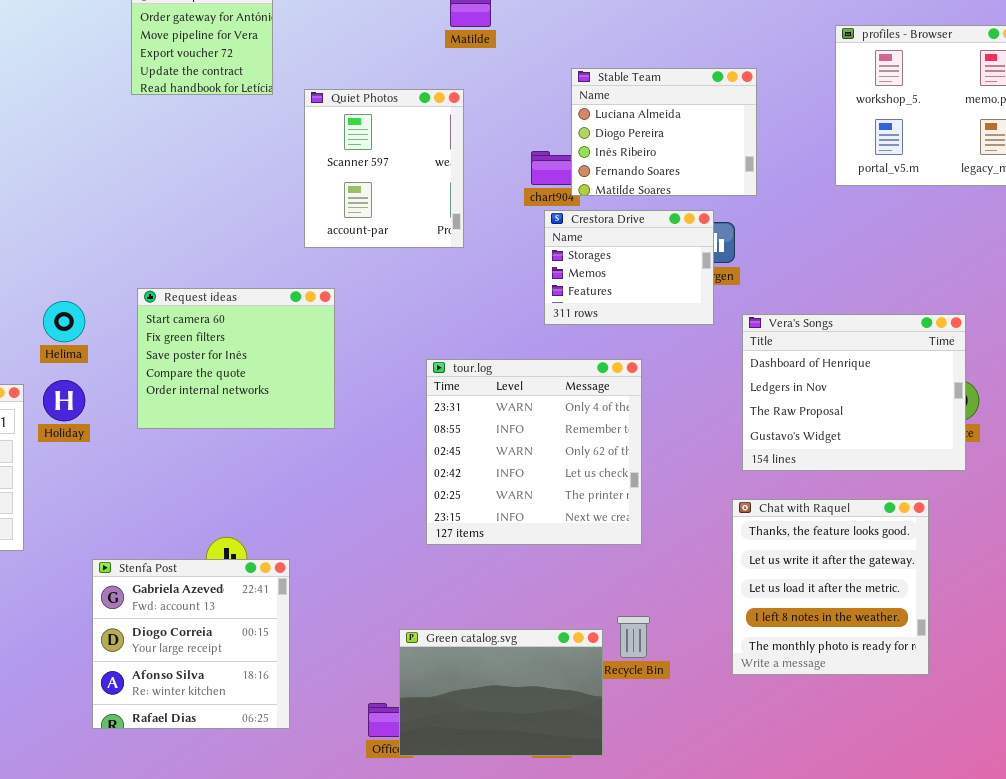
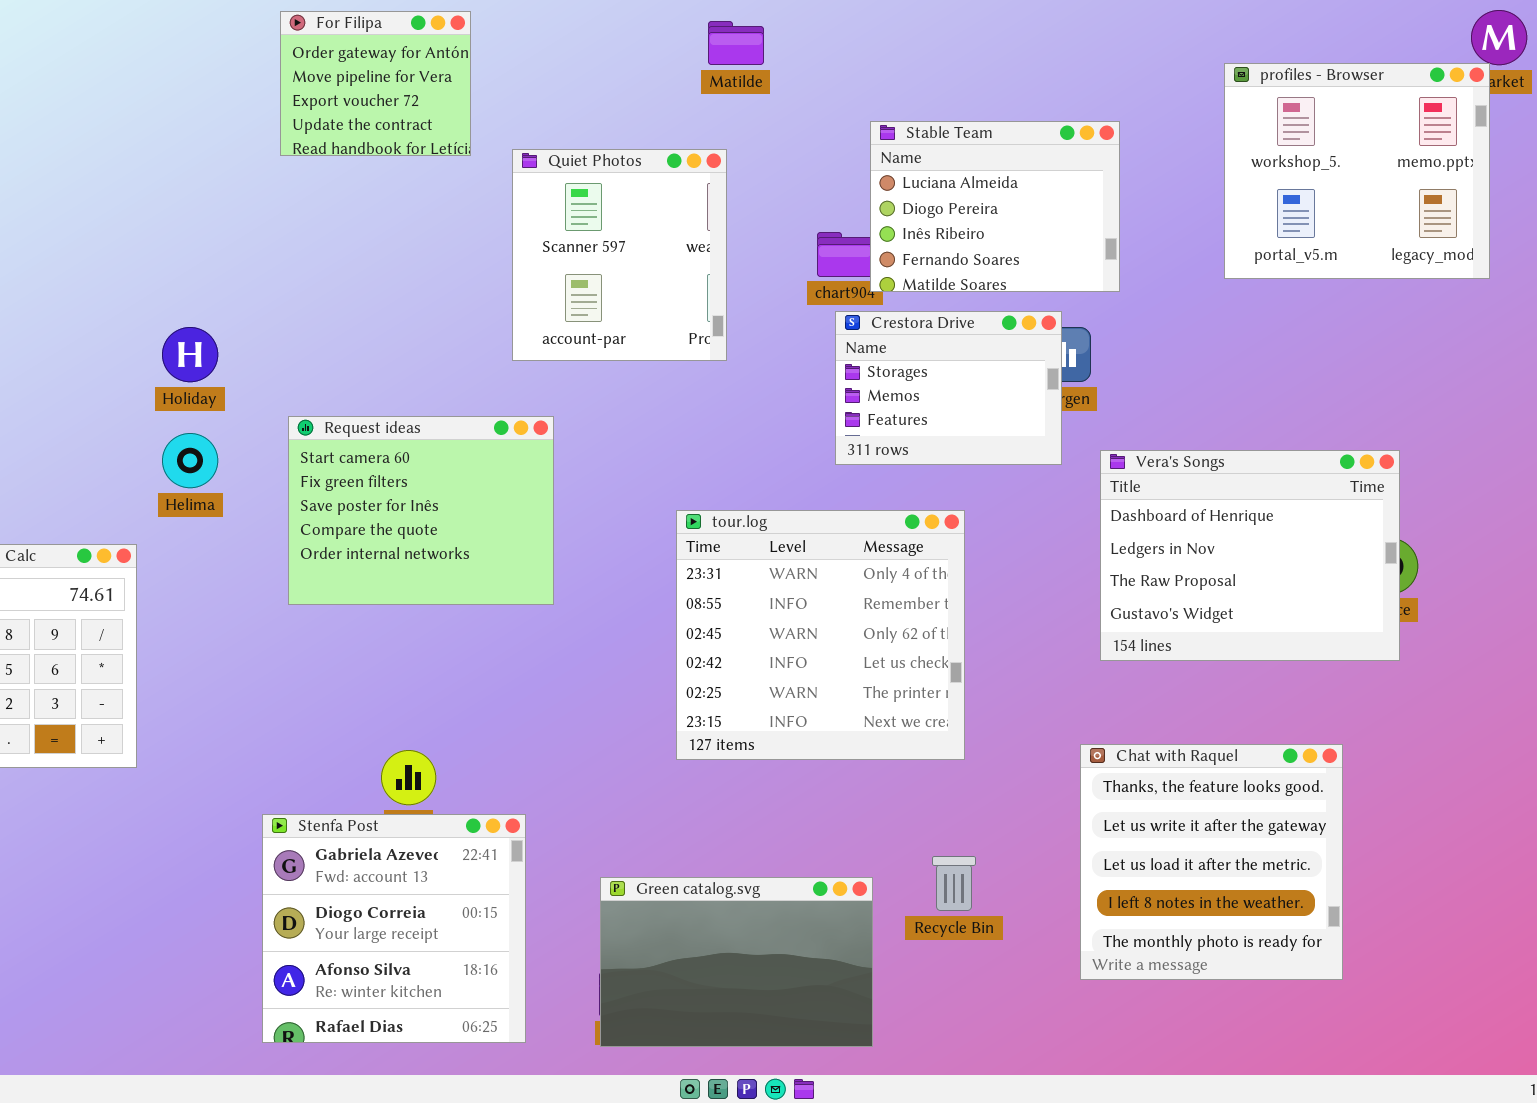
Holiday: [43,380,85,421] -> [162,327,218,382], moved
Chat with Raquel: [732,499,929,675] -> [1080,744,1343,980], moved
Stenfa Post: [92,559,290,729] -> [262,814,526,1043], moved
Green catalog.svg: [399,629,603,756] -> [600,877,873,1047], moved

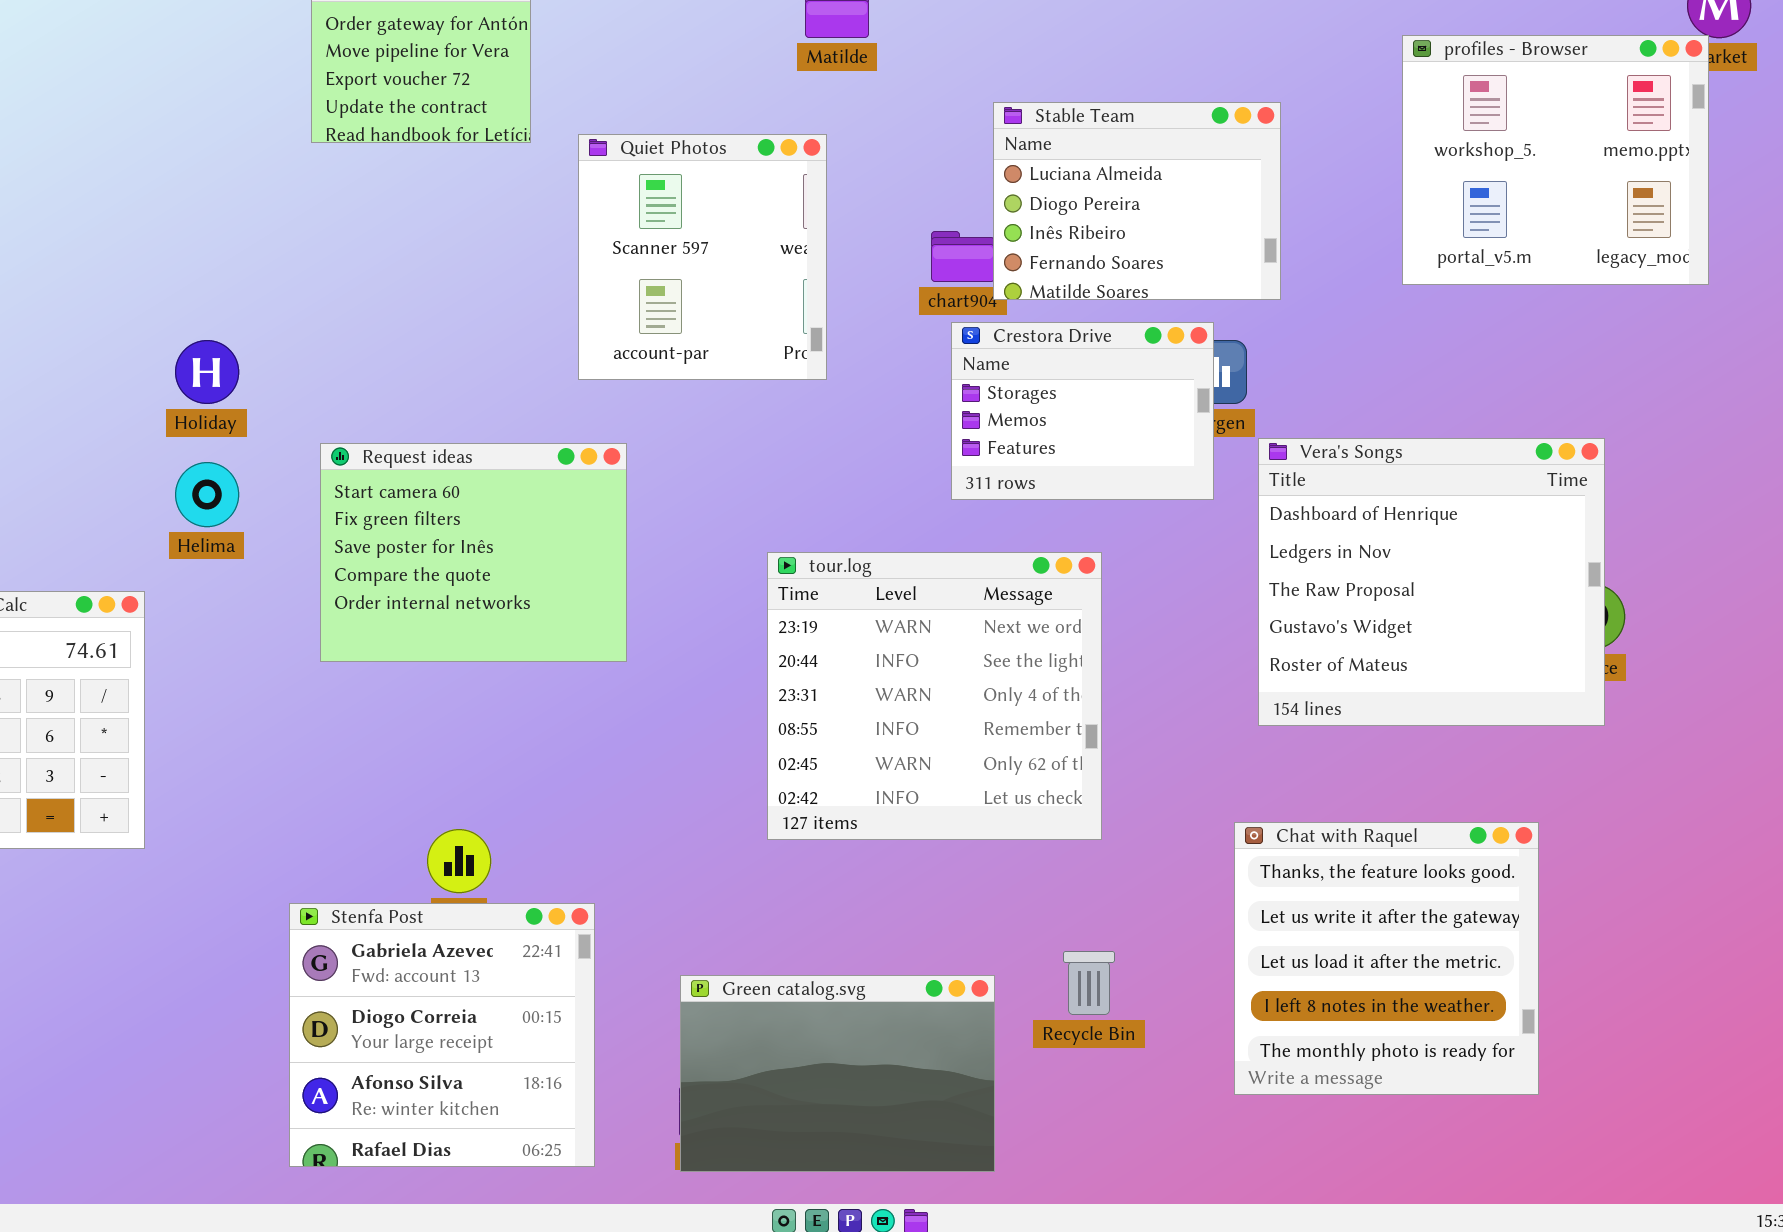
Vera's Songs: [1100,450,1400,661] -> [1258,438,1605,726], resized
tour.log: [676,510,965,760] -> [767,552,1102,840], scrolled up 2 rows

